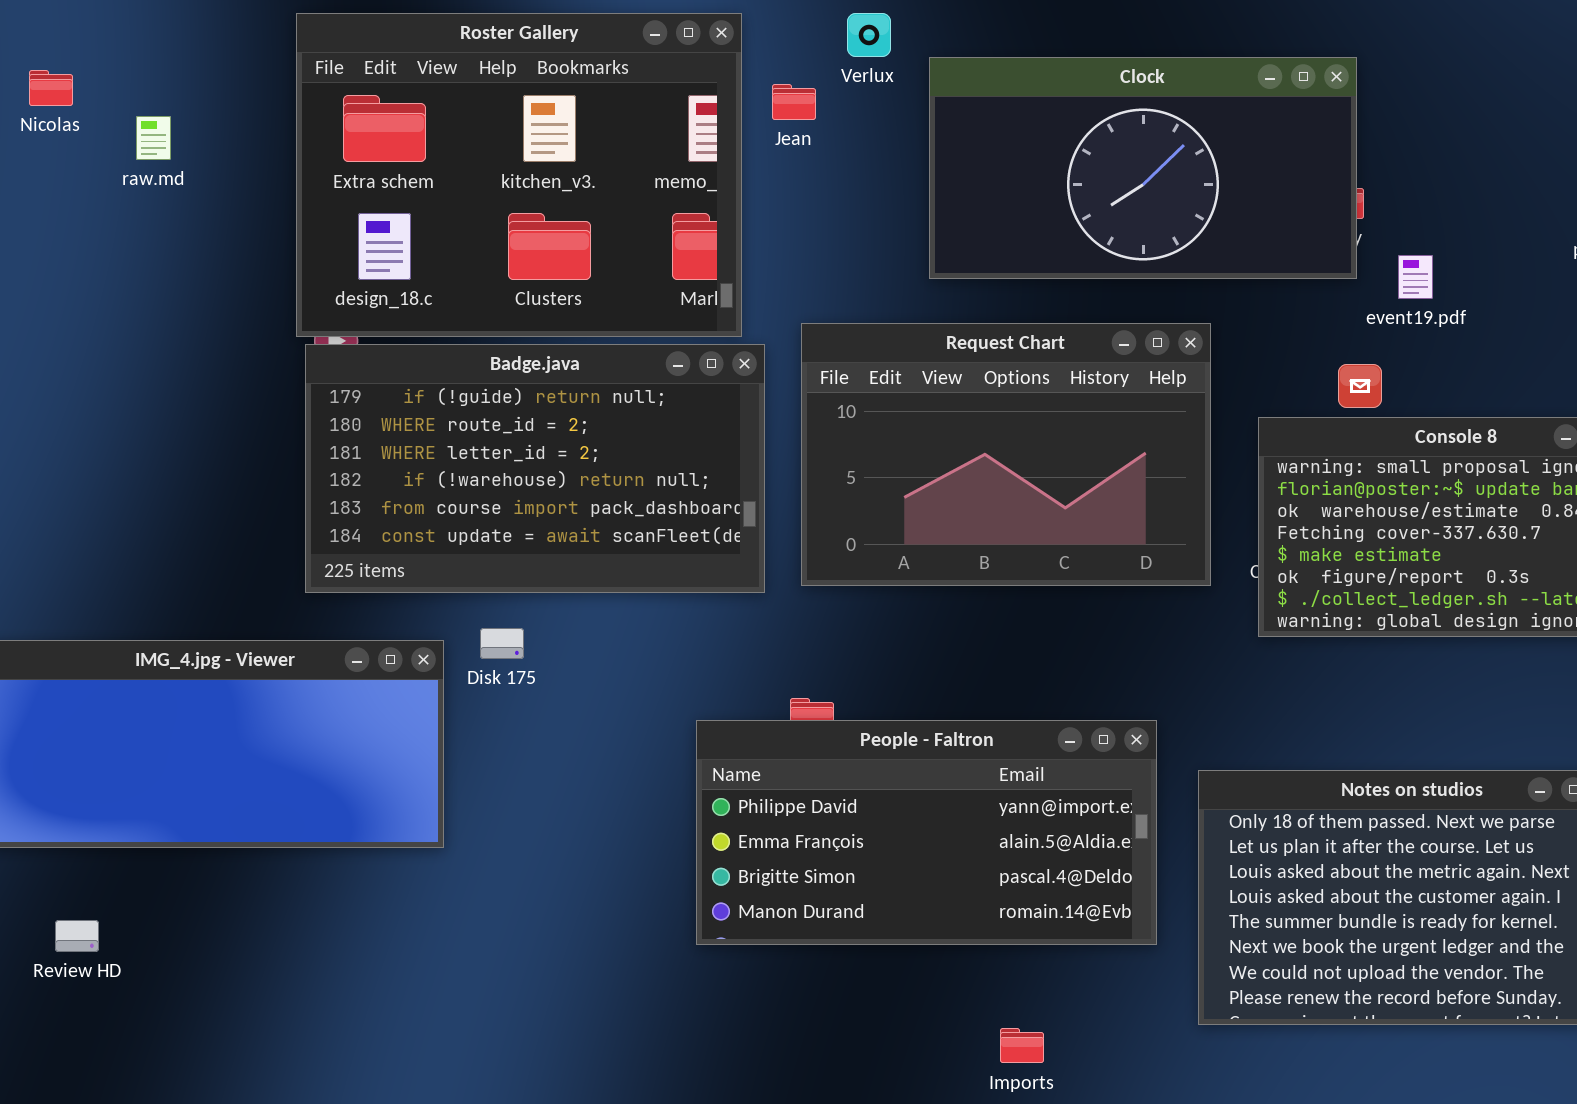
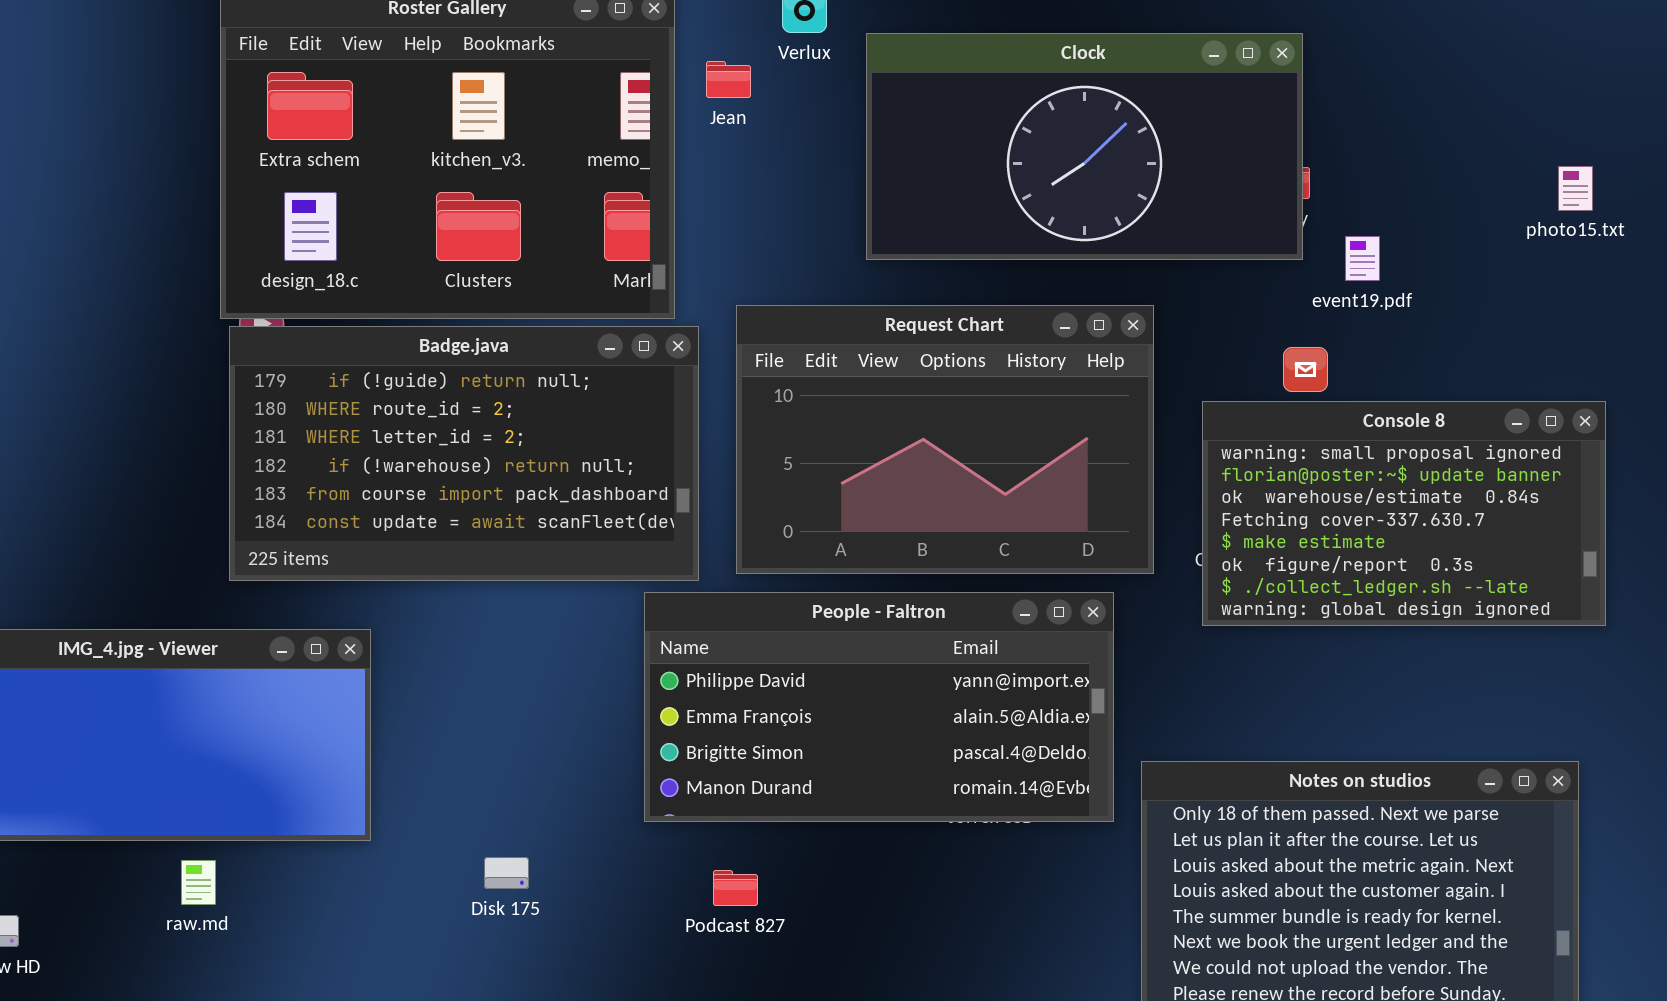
raw.md: [136,116,171,160] -> [181,860,216,905], moved
Disk 175: [480,628,524,659] -> [484,857,529,889], moved
People - Faltron: [696,720,1157,945] -> [644,592,1114,822], moved

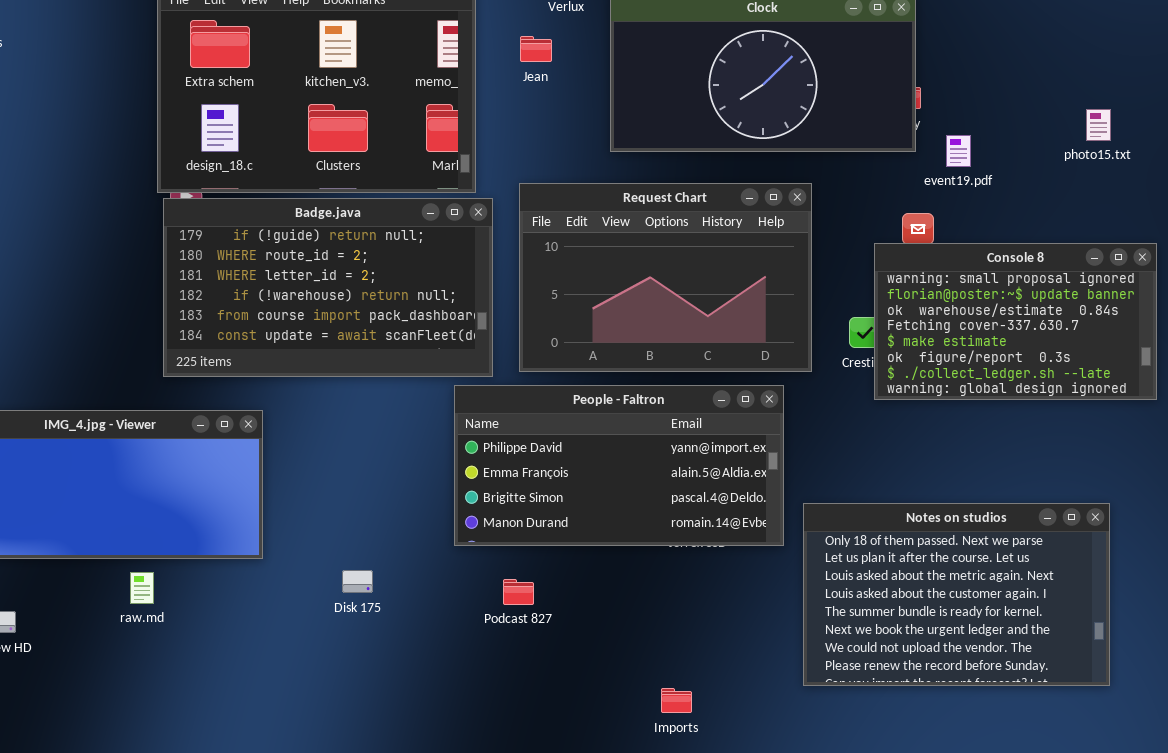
Jean: [706,61,751,98] -> [520,36,552,62], moved
photo15.txt: [1558,166,1593,211] -> [1086,109,1111,141], moved
Console 8: [1202,401,1606,626] -> [874,243,1157,400], moved

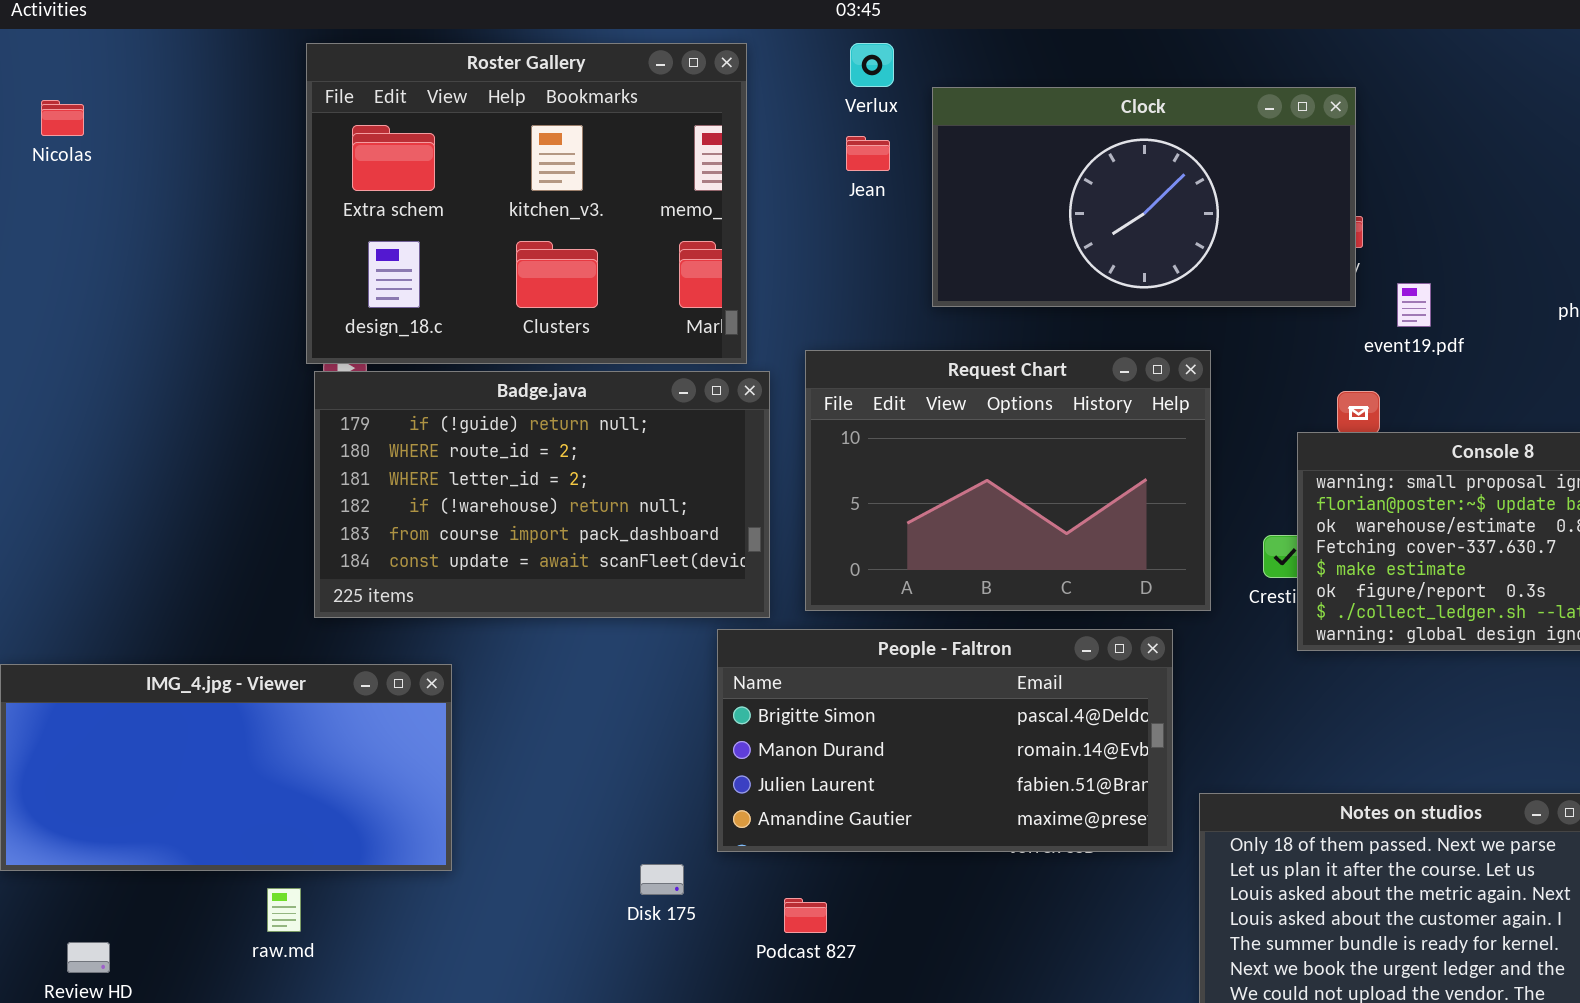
Jean: [520,36,552,62] -> [846,136,890,171], moved
People - Faltron: [454,385,784,546] -> [717,629,1173,852], scrolled down 2 rows
Disk 175: [342,570,373,593] -> [640,864,684,895], moved

